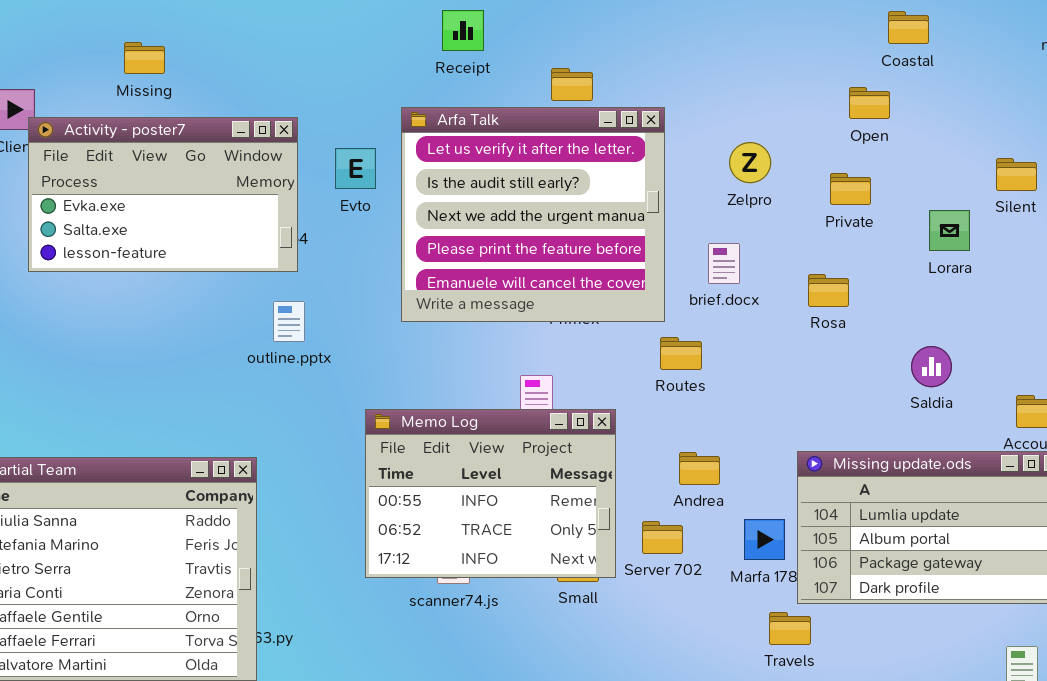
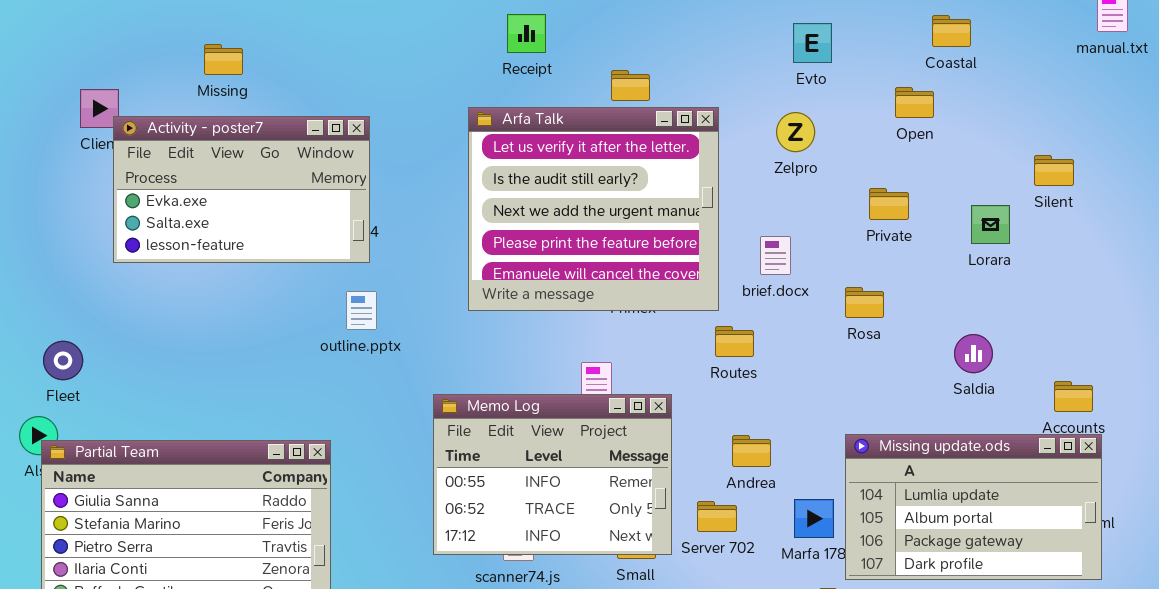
Zelpro: [729,142,771,183] -> [776,112,815,152], moved
Evto: [335,148,376,189] -> [793,23,832,63], moved
Private: [830,173,871,205] -> [869,188,909,220], moved
Rosa: [808,274,849,307] -> [845,287,884,318], moved

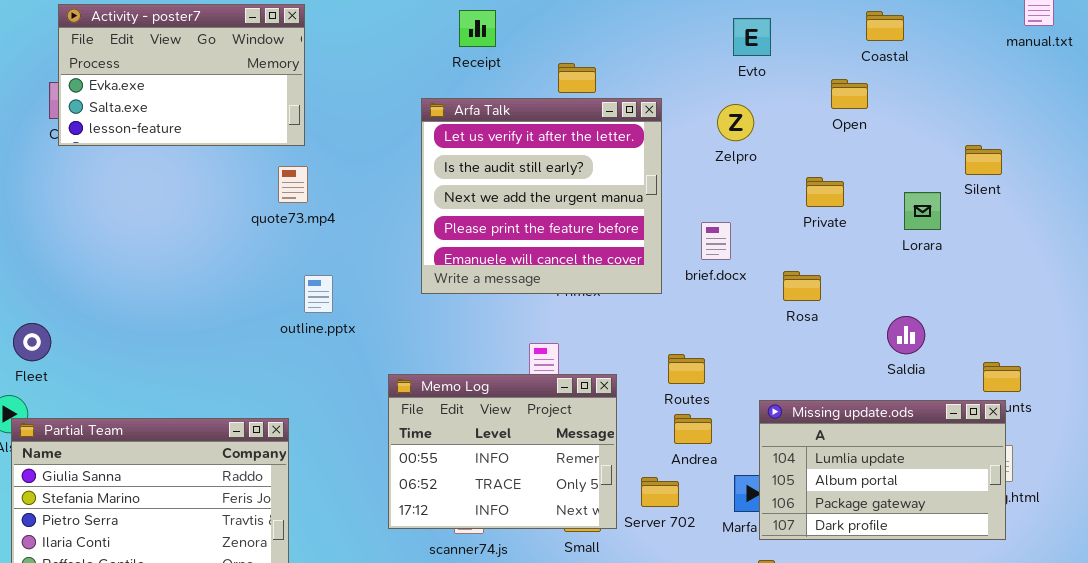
Activity - poster7: [113,116,370,263] -> [58,4,305,146], moved
Routes: [715,326,754,357] -> [668,354,705,384], moved
Missing update.ods: [845,434,1102,580] -> [759,400,1006,540], moved

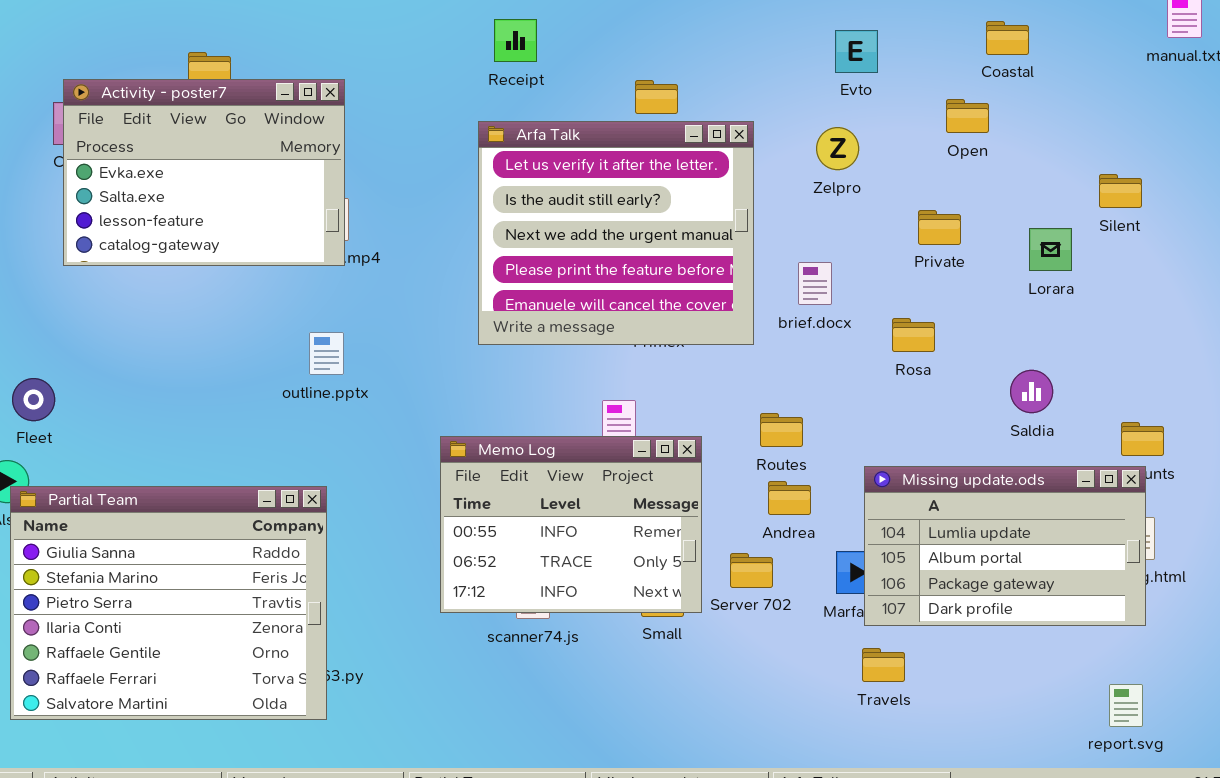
Activity - poster7: [58,4,305,146] -> [63,79,345,266], moved, resized
Receipt: [459,10,496,47] -> [494,19,537,62], moved
outline.pptx: [304,275,333,313] -> [309,332,344,375], moved

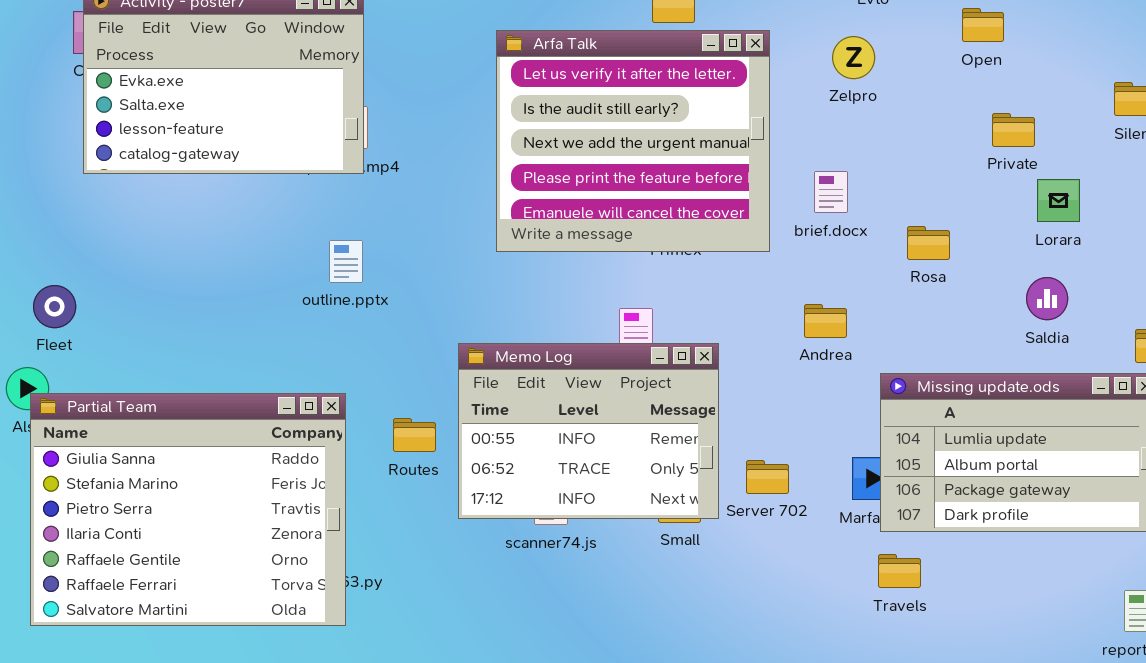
Private: [918,210,961,245] -> [992,113,1035,147], moved
Lorara: [1029,228,1072,271] -> [1037,179,1080,222], moved
Routes: [760,413,803,447] -> [393,418,436,452], moved
Andrea: [768,481,811,515] -> [804,304,847,338], moved

